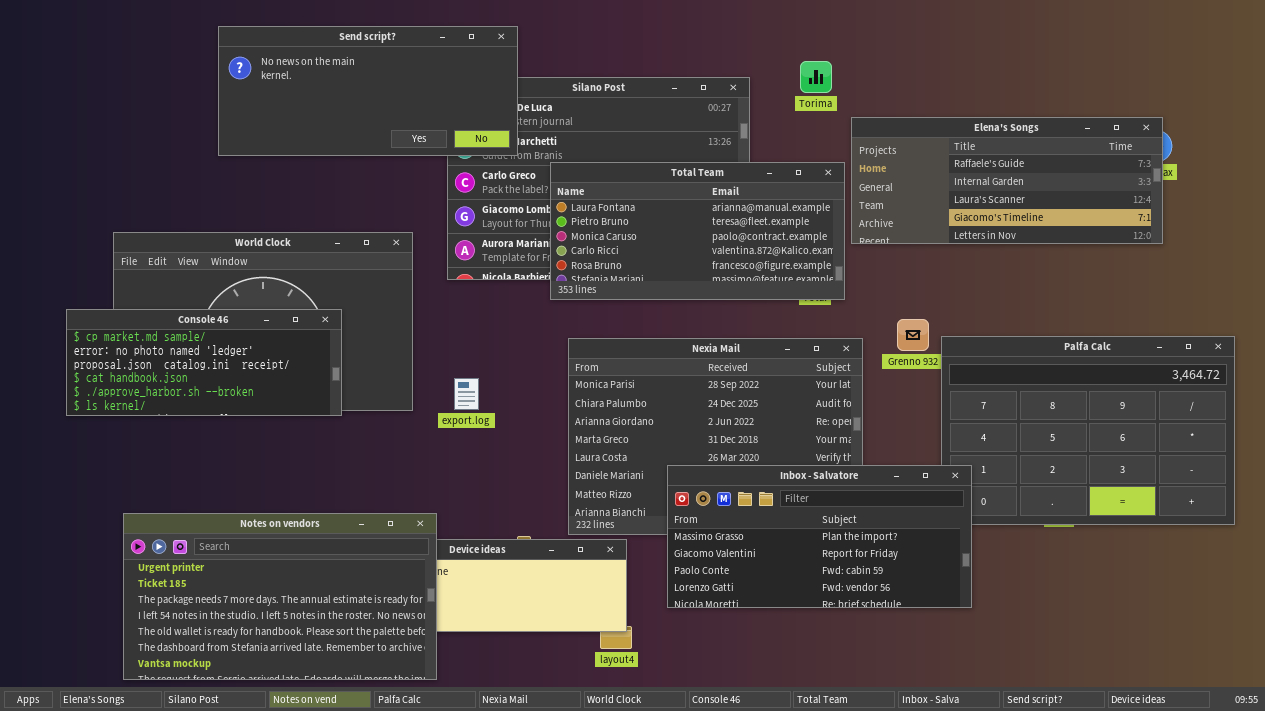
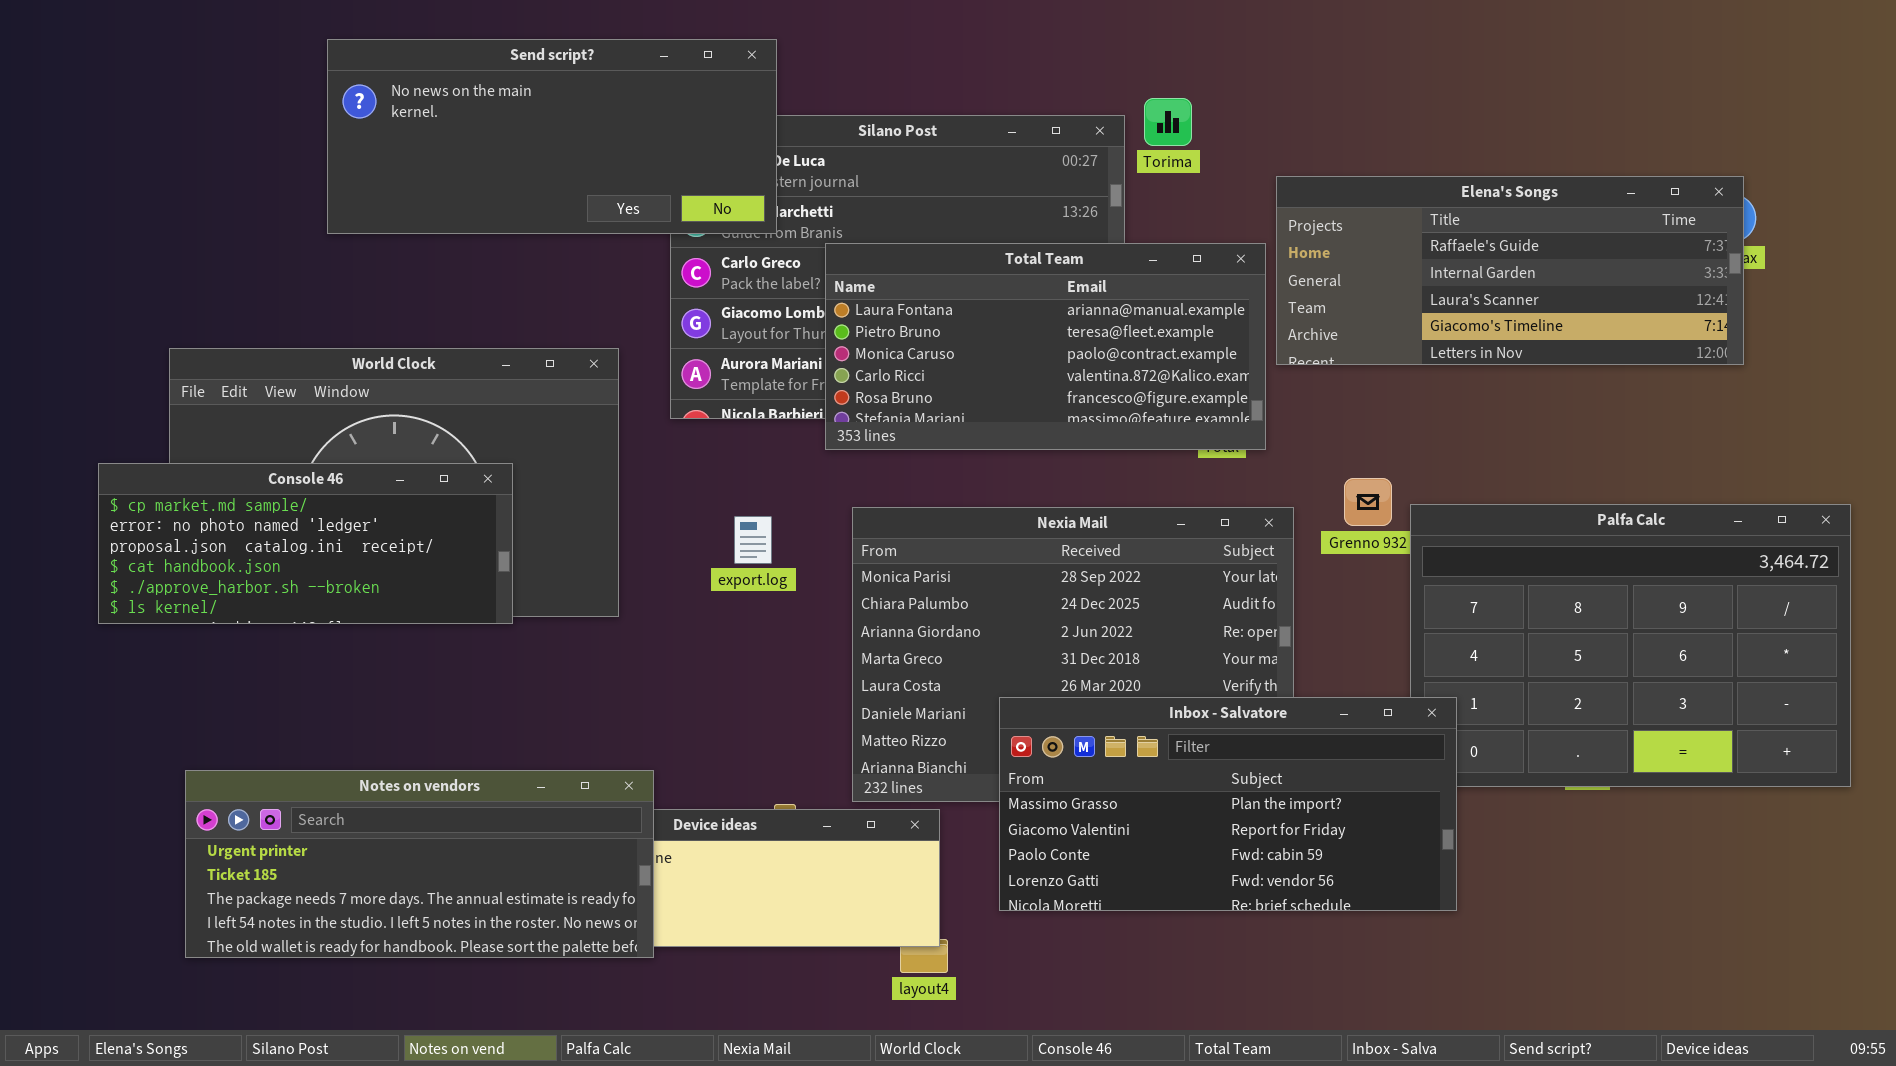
Torima: [800,61,832,93] -> [1144,98,1192,146], moved
export.log: [454,378,479,410] -> [734,516,772,564], moved
Notes on vendors: [123,513,437,680] -> [185,770,654,958], resized

